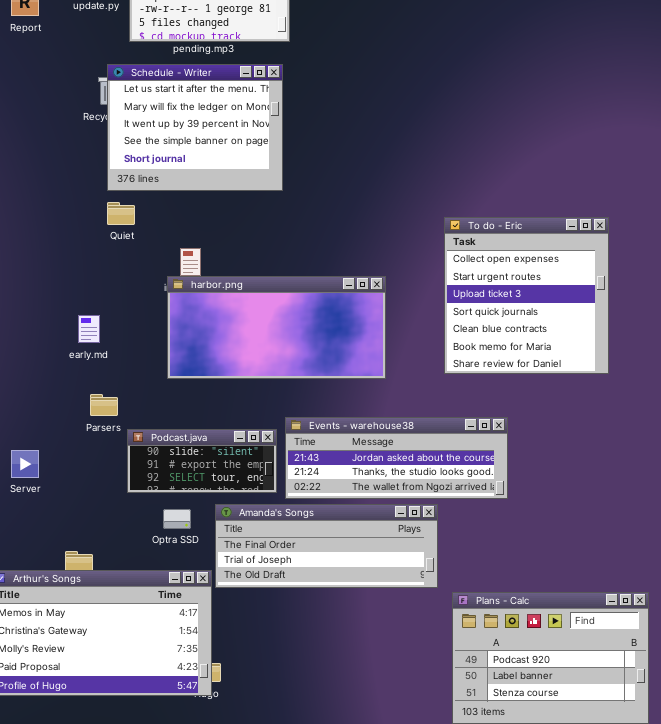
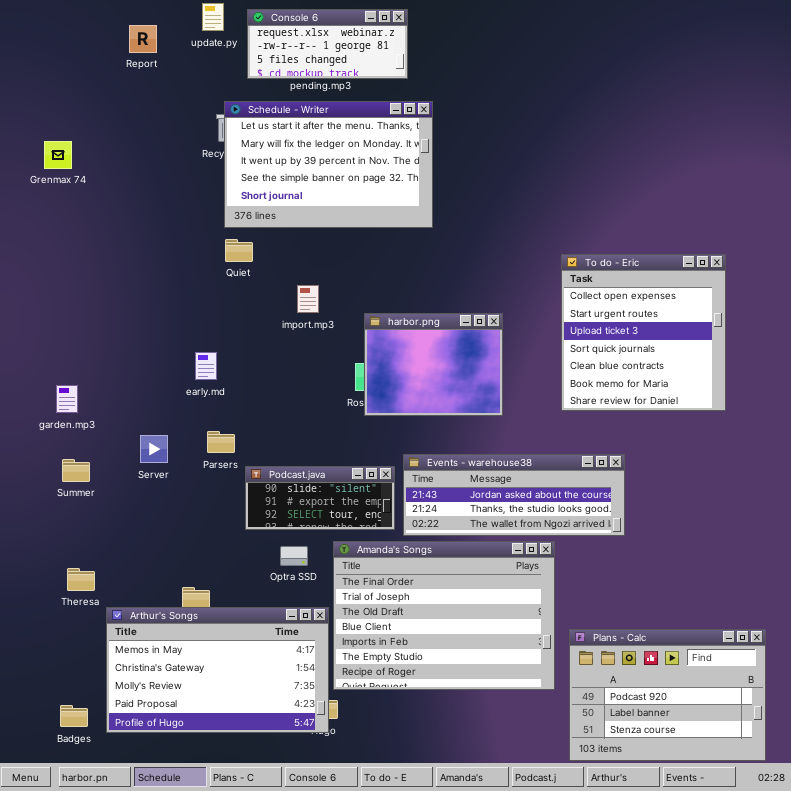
Schedule - Writer: [107,64,283,191] -> [224,101,433,228], resized
harbor.png: [167,276,386,379] -> [364,313,503,416], resized
Server: [11,450,39,478] -> [140,435,168,463], moved
Amanda's Songs: [215,504,438,588] -> [333,541,555,690], resized

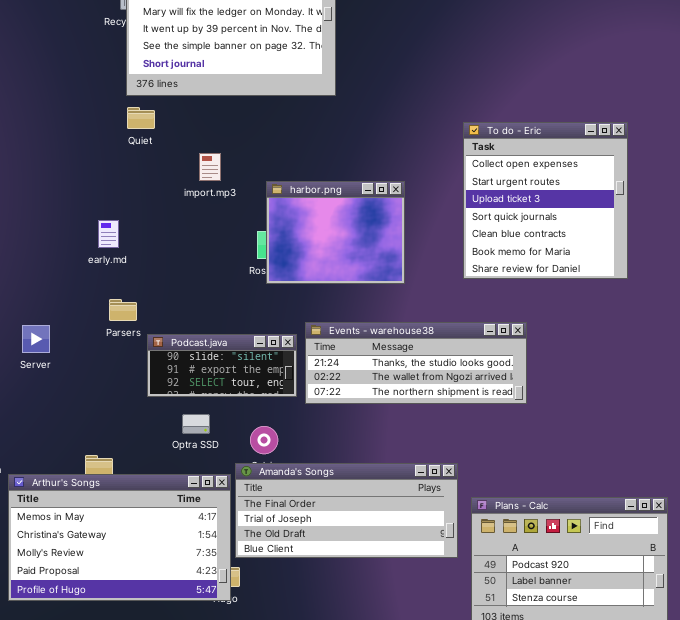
Server: [140,435,168,463] -> [22,325,50,353], moved
Events - warehouse38: [403,454,625,536] -> [305,322,527,404], scrolled down 1 row
Amanda's Songs: [333,541,555,690] -> [235,463,458,558], resized

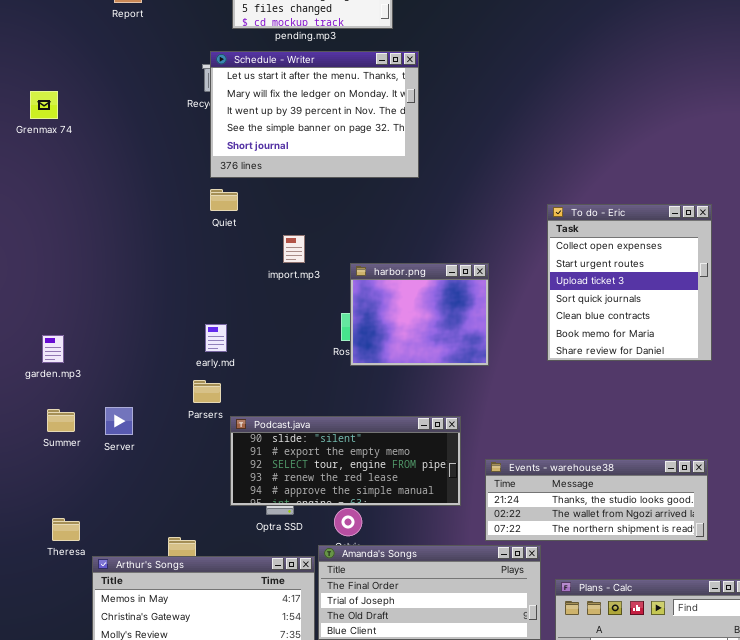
early.md: [98,220,119,248] -> [205,324,227,352], moved
Events - warehouse38: [305,322,527,404] -> [485,459,708,541], moved
Podcast.java: [147,334,297,397] -> [230,416,461,506], resized

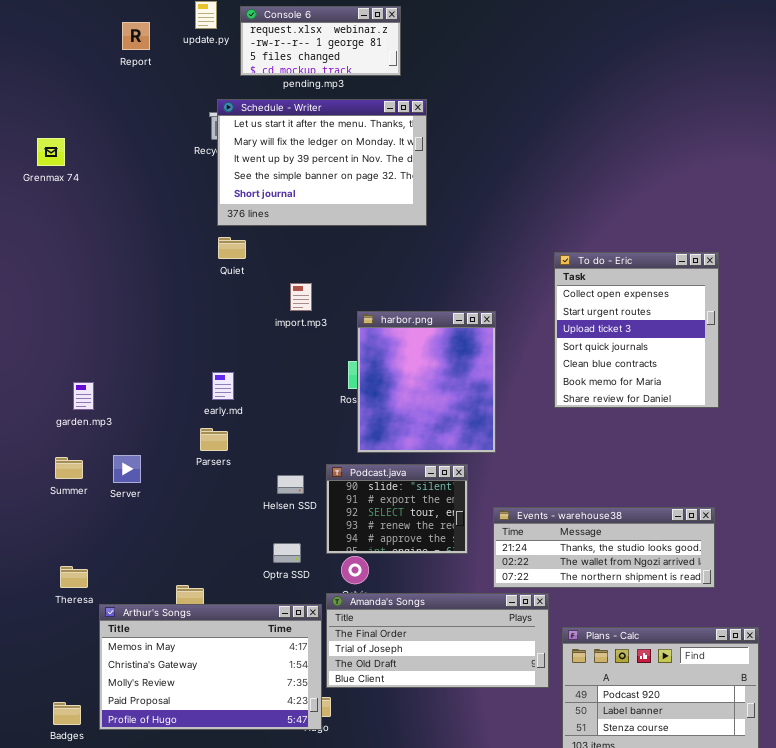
harbor.png: [350,263,489,366] -> [357,311,496,453], resized
garden.mp3: [42,335,64,363] -> [73,382,94,410], moved
Podcast.java: [230,416,461,506] -> [326,464,468,554], resized

